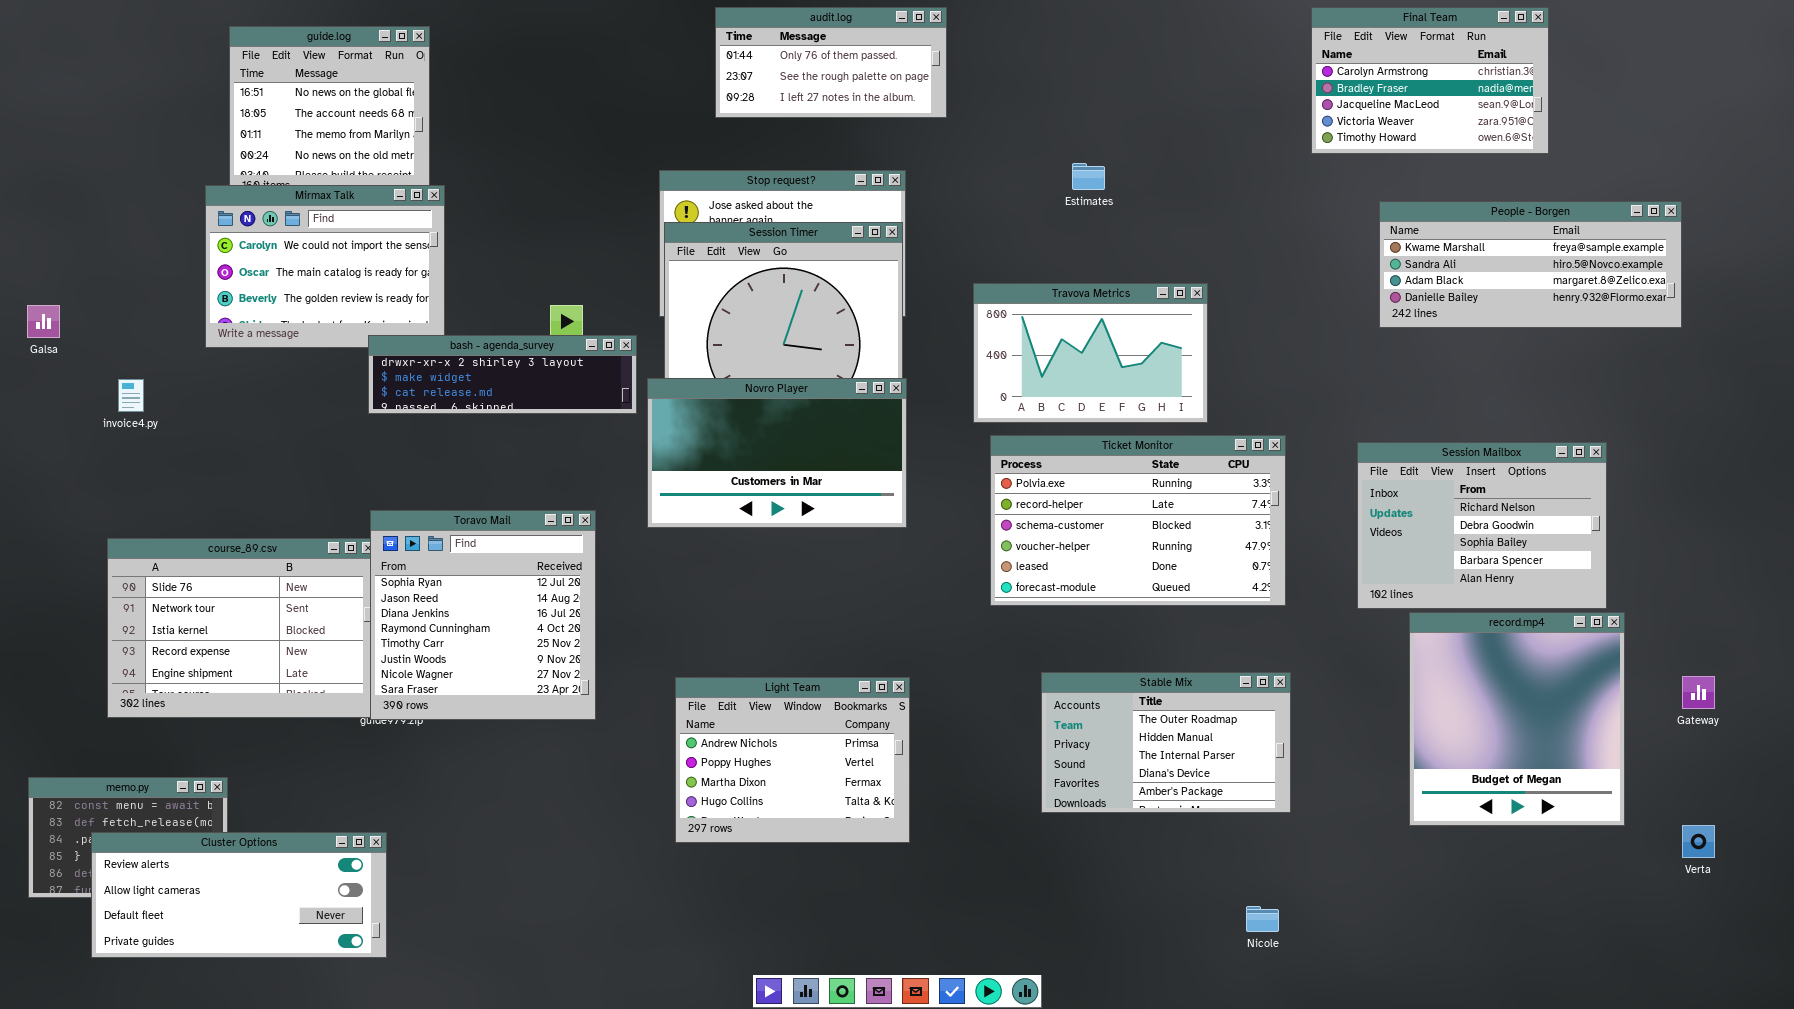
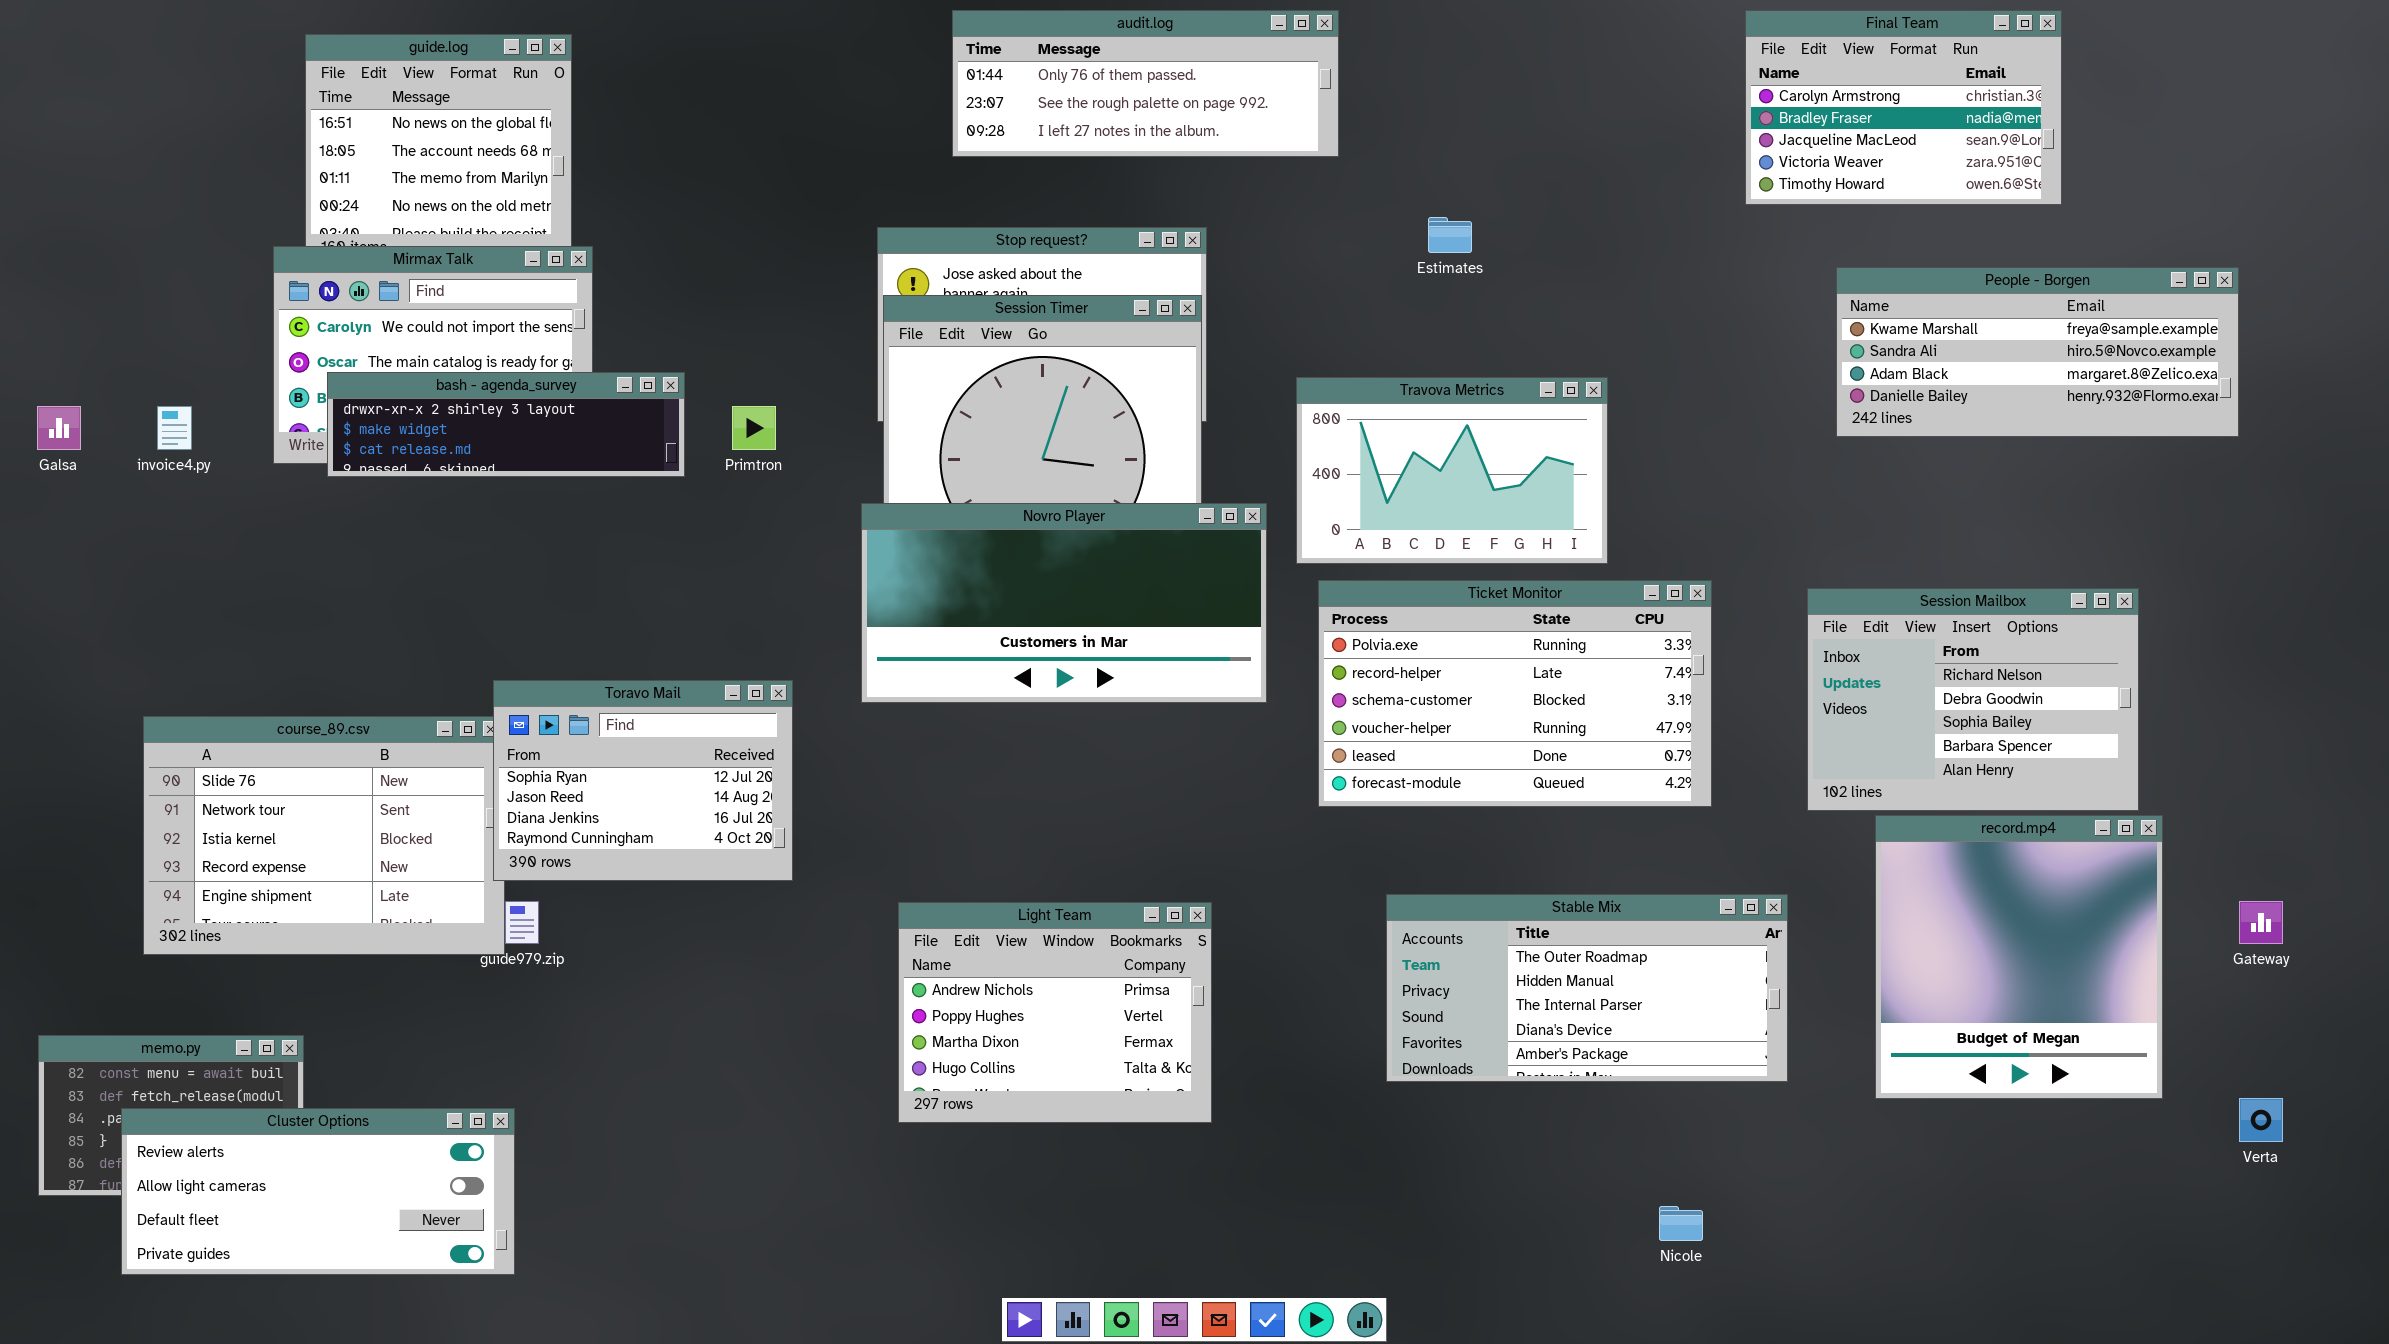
audit.log: [715,7,947,118] -> [952,10,1339,157], resized
bash - agenda_survey: [368,335,637,414] -> [327,372,685,477], moved
Novro Player: [647,378,907,528] -> [861,503,1267,703], resized
invoice4.py: [118,379,144,412] -> [157,406,192,450], moved
Toravo Mail: [370,510,596,720] -> [493,680,793,881], resized
Stable Mix: [1041,672,1291,813] -> [1386,894,1788,1082], resized

